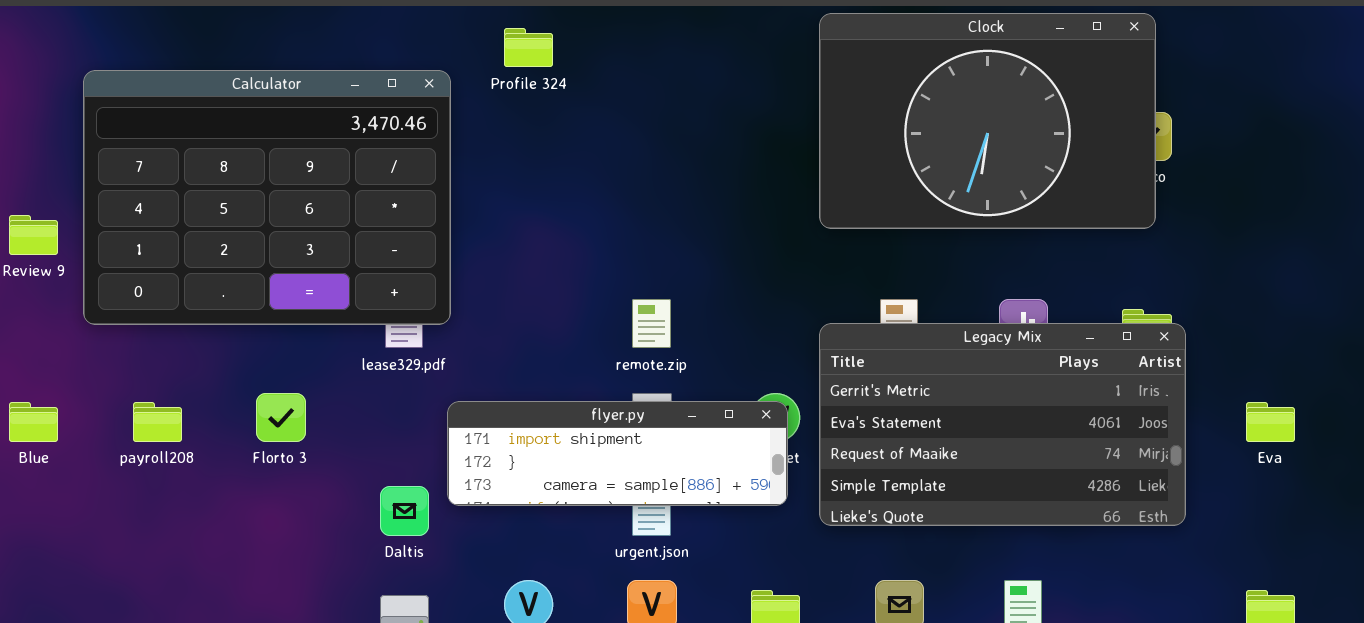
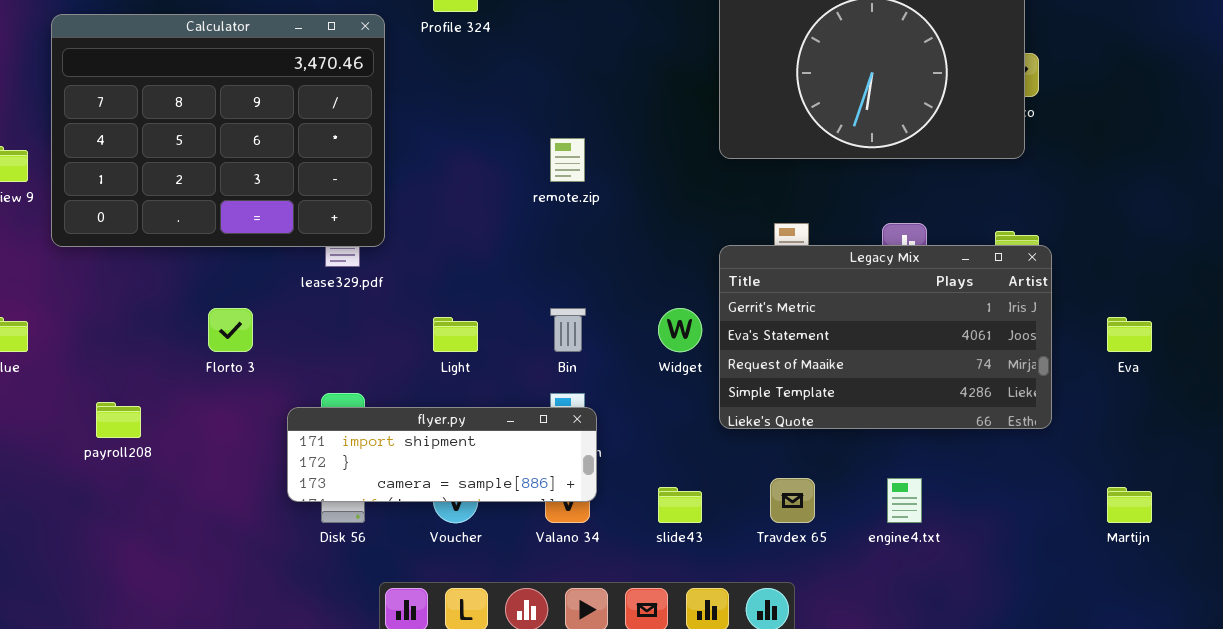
remote.zip: [632,299,671,348] -> [550,138,585,182], moved
flyer.py: [447,401,788,506] -> [287,407,597,502], moved
payroll208: [133,402,182,442] -> [96,402,141,438], moved

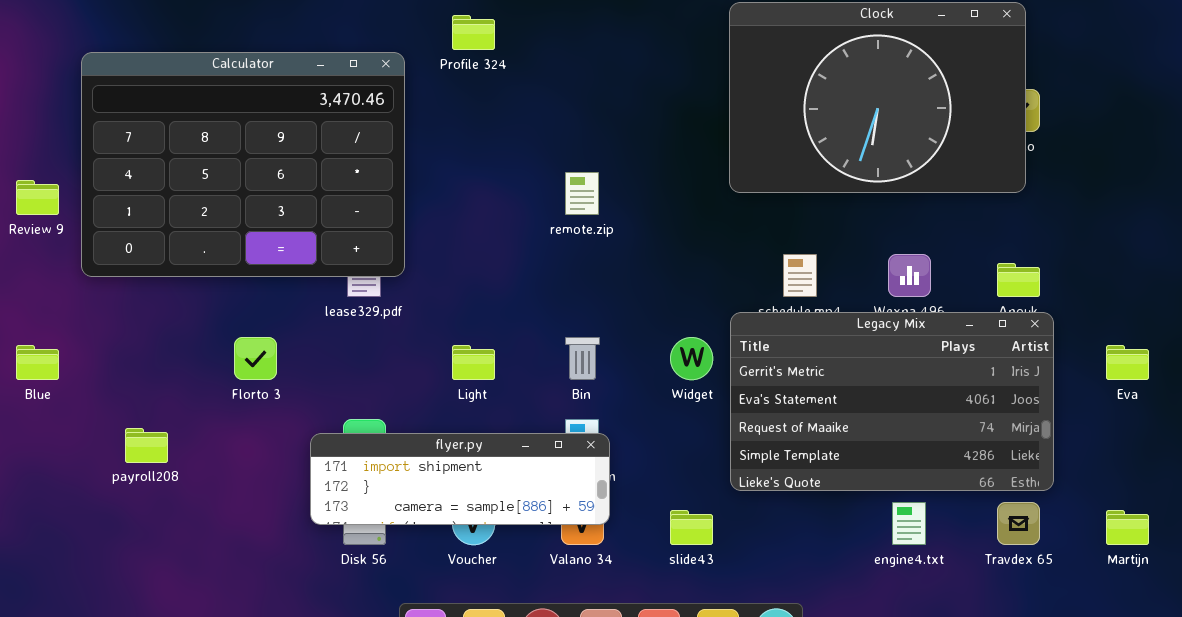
Legacy Mix: [719,245,1052,429] -> [730,312,1054,491], moved
Travdex 65: [770,478,815,523] -> [997,502,1040,545], moved

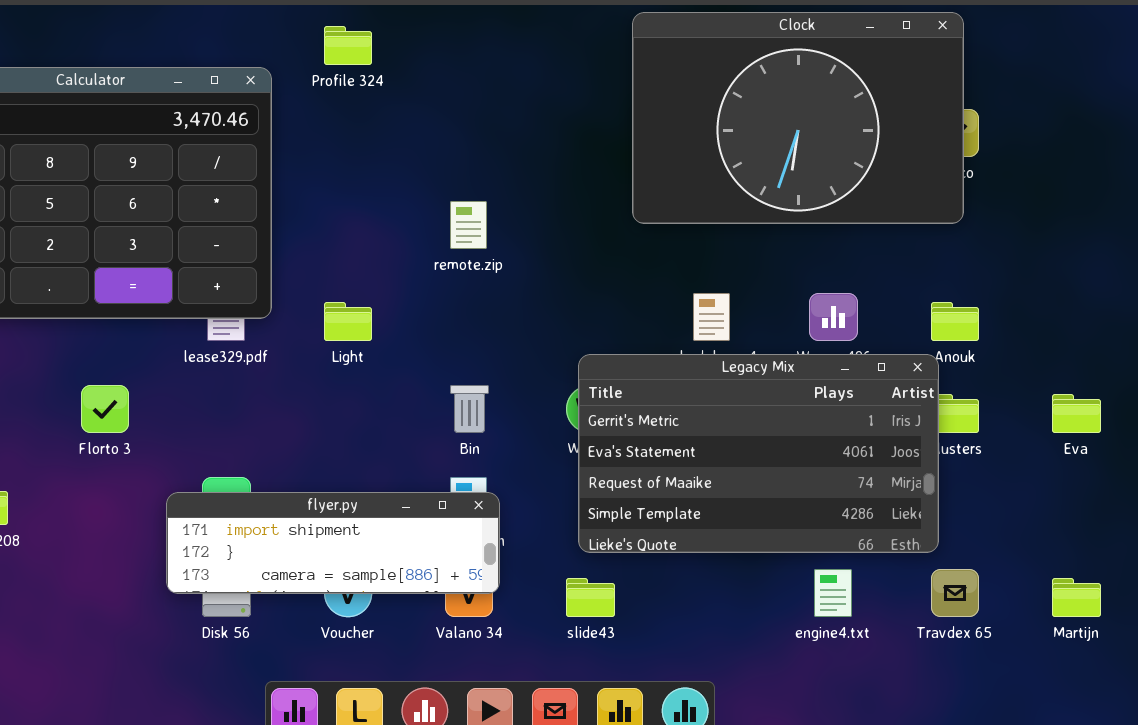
Legacy Mix: [730,312,1054,491] -> [578,354,939,553], moved
Light: [452,345,495,380] -> [324,302,372,341], moved

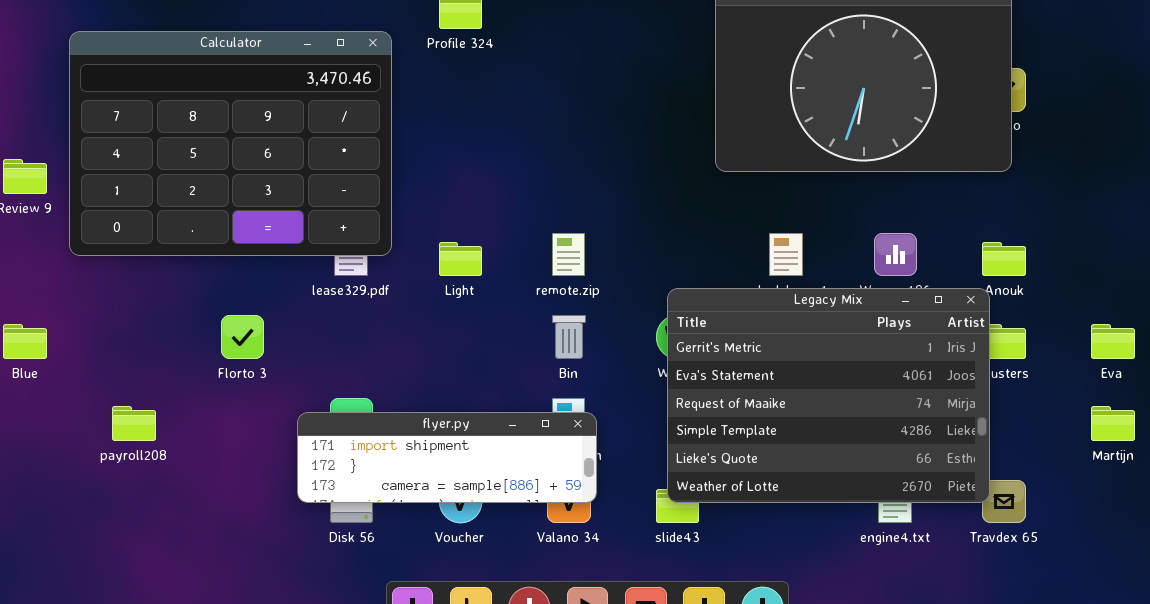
remote.zip: [450,201,487,249] -> [552,233,585,276], moved
Legacy Mix: [578,354,939,553] -> [667,288,990,503], resized
Martijn: [1052,578,1101,617] -> [1091,406,1135,441], moved

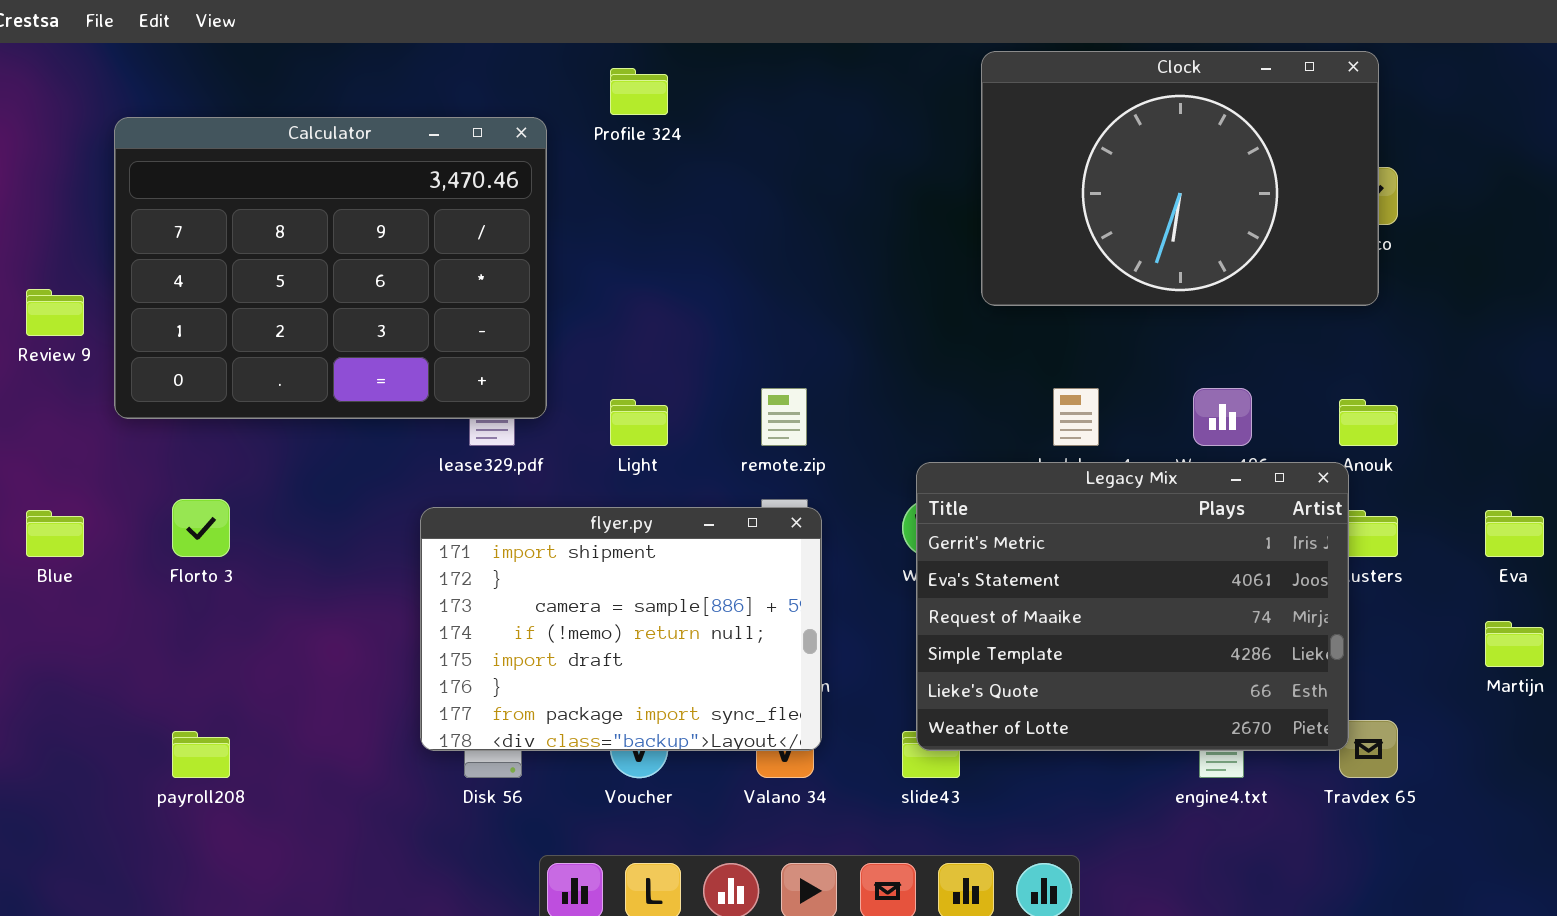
Florto 3: [221,315,264,359] -> [172,499,230,557], moved
payroll208: [112,406,156,441] -> [172,731,230,778], moved
flyer.py: [297,412,597,503] -> [420,507,822,751], resized

